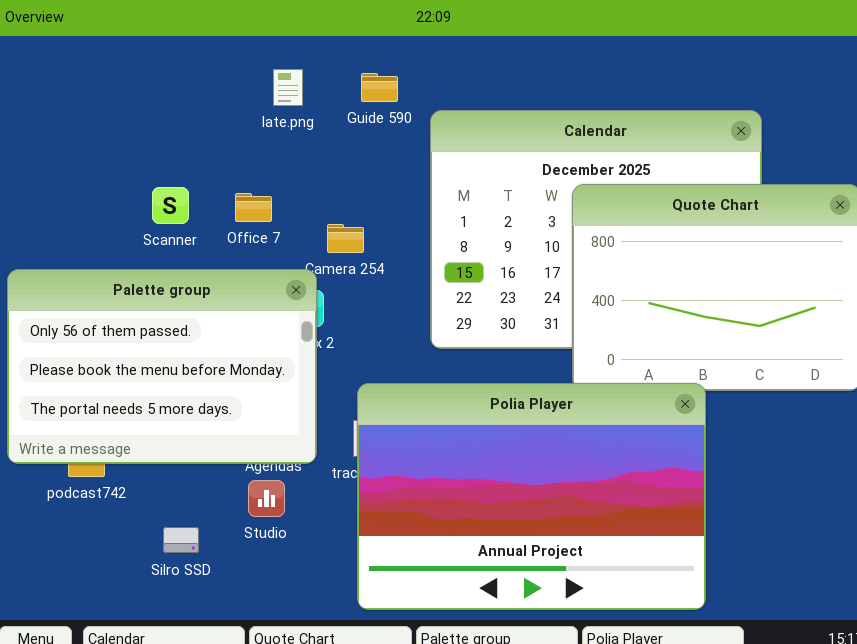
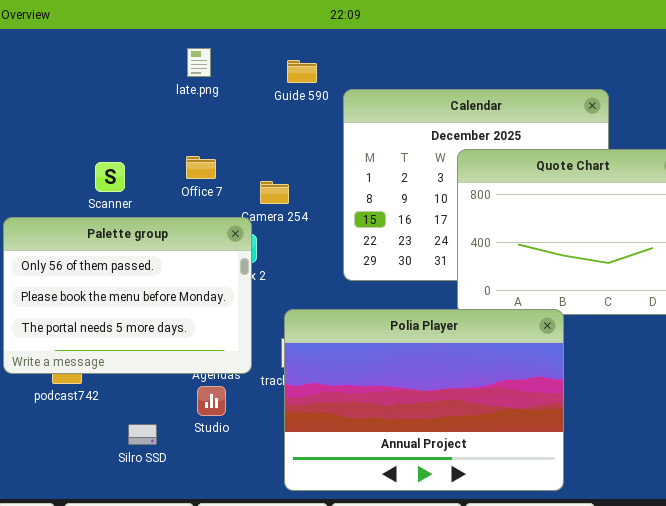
late.png: [273,69,303,106] -> [187,48,211,77], moved
Scanner: [152,187,189,224] -> [95,162,125,192], moved

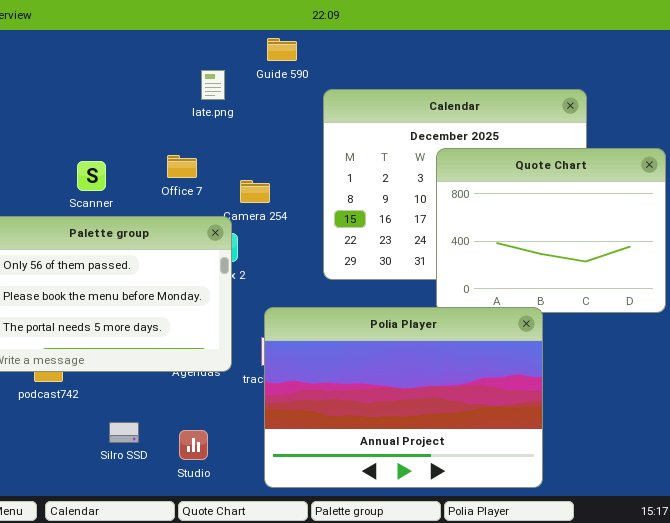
late.png: [187,48,211,77] -> [201,70,225,100], moved
Guide 590: [287,60,317,83] -> [267,38,297,61], moved
Studio: [197,386,226,416] -> [179,430,208,460], moved

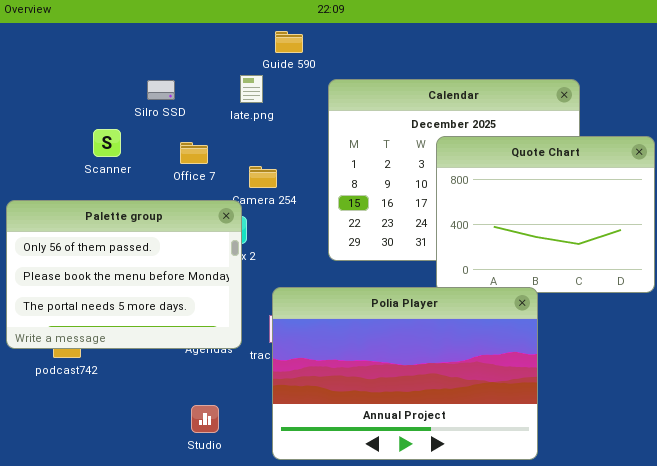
late.png: [201,70,225,100] -> [240,75,263,103], moved
Scanner: [77,161,106,191] -> [93,129,121,157], moved
Silro SSD: [109,422,139,443] -> [147,80,175,100], moved

